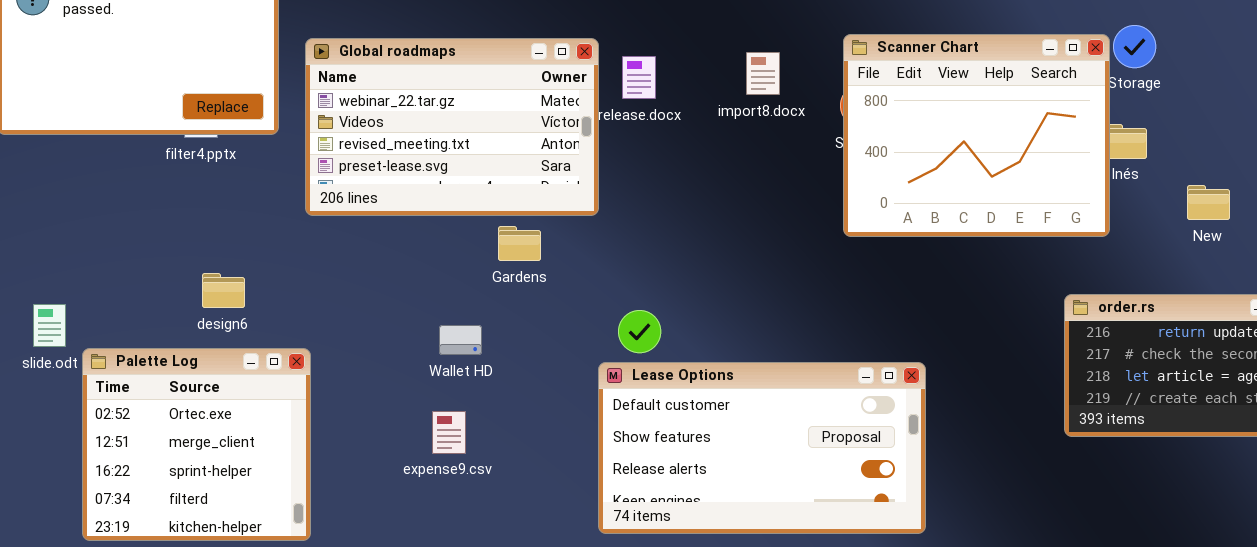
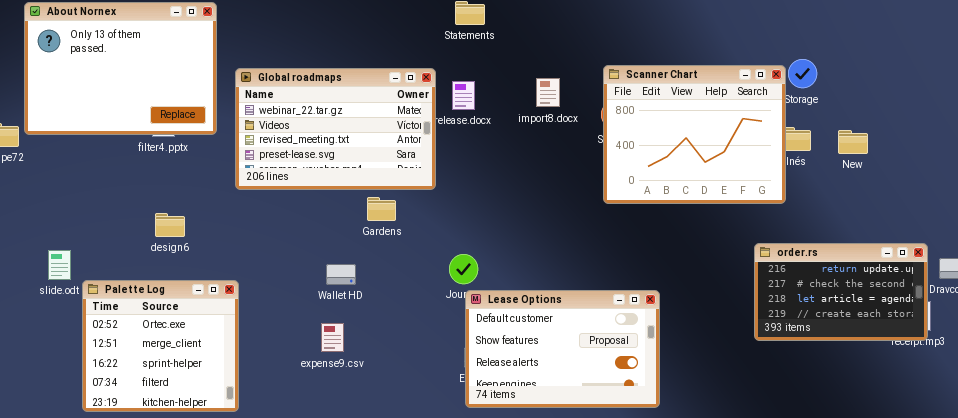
New: [1187,185,1230,220] -> [838,130,868,154], moved
design6: [202,273,245,308] -> [155,213,185,237], moved
Lease Options: [598,362,926,534] -> [465,290,660,408], resized

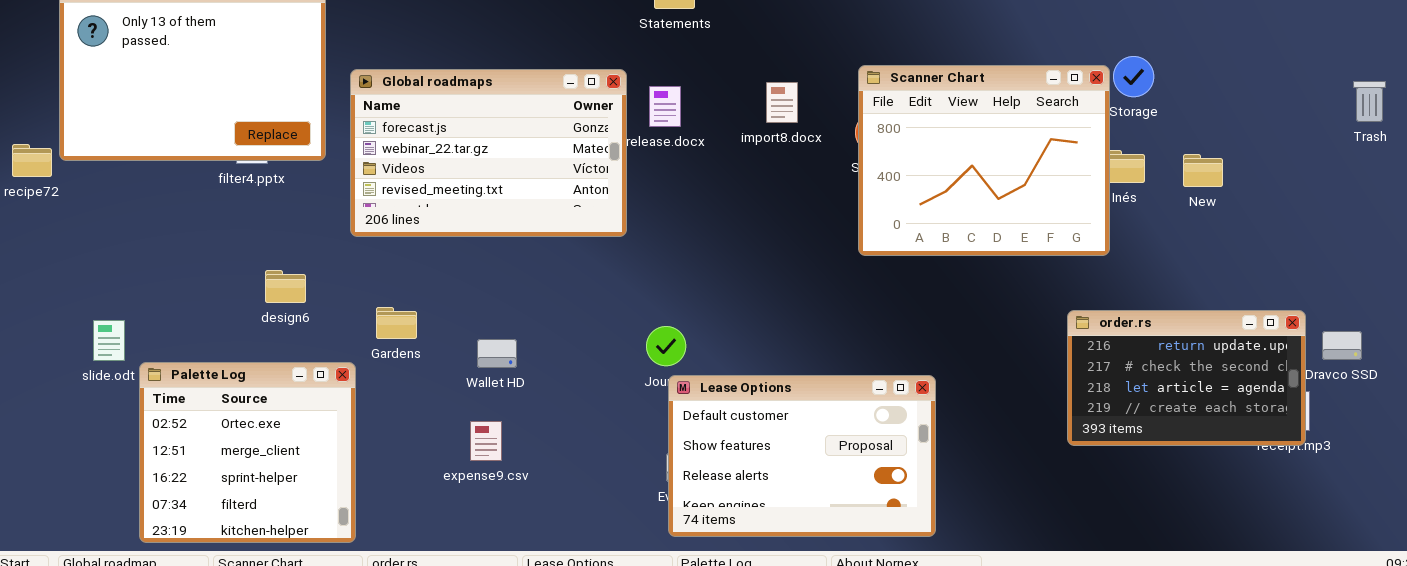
Global roadmaps: [235,68,436,190] -> [350,69,627,237], scrolled up 1 row
Gardens: [367,197,396,221] -> [376,307,417,339], moved
design6: [155,213,185,237] -> [265,270,306,303], moved

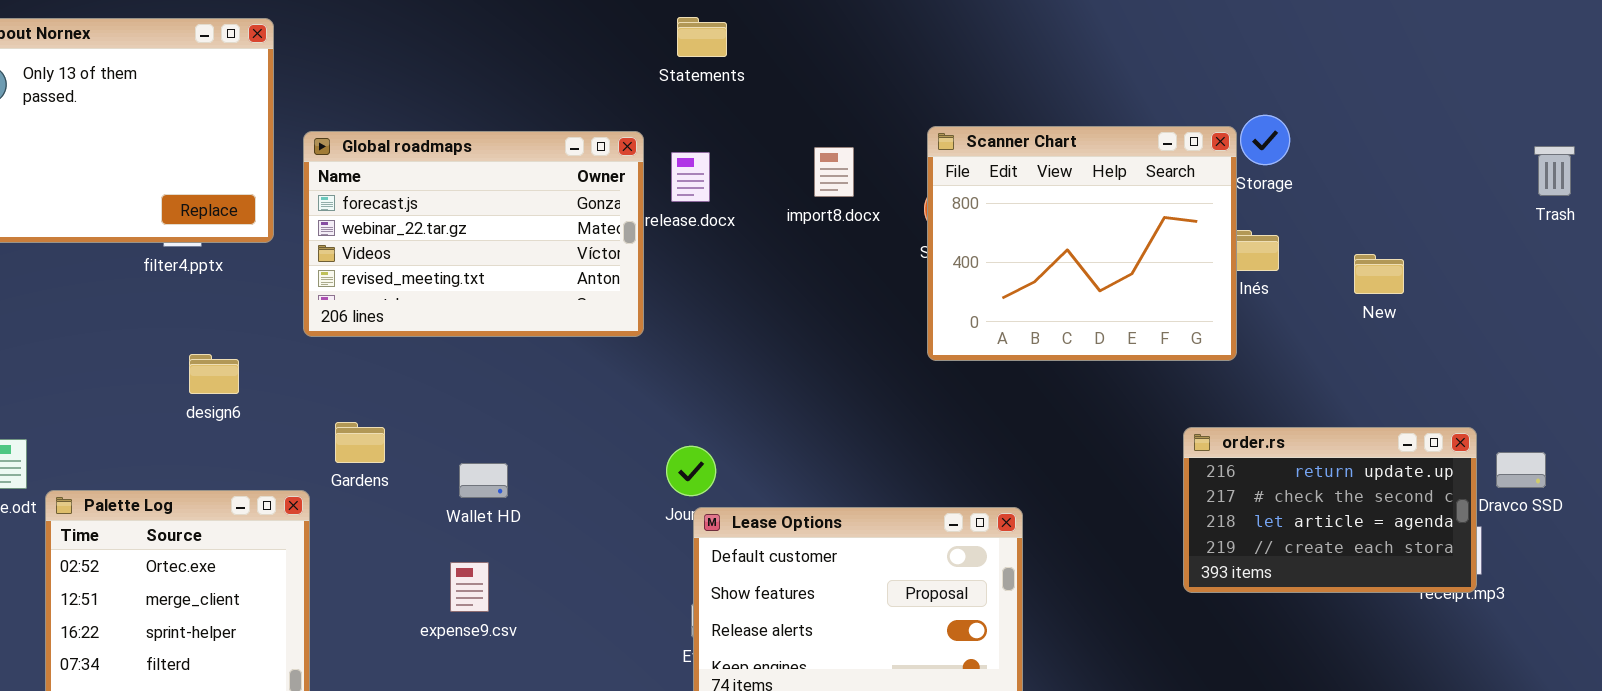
New: [1183,154,1223,187] -> [1354,254,1404,294], moved
design6: [265,270,306,303] -> [189,354,239,394], moved

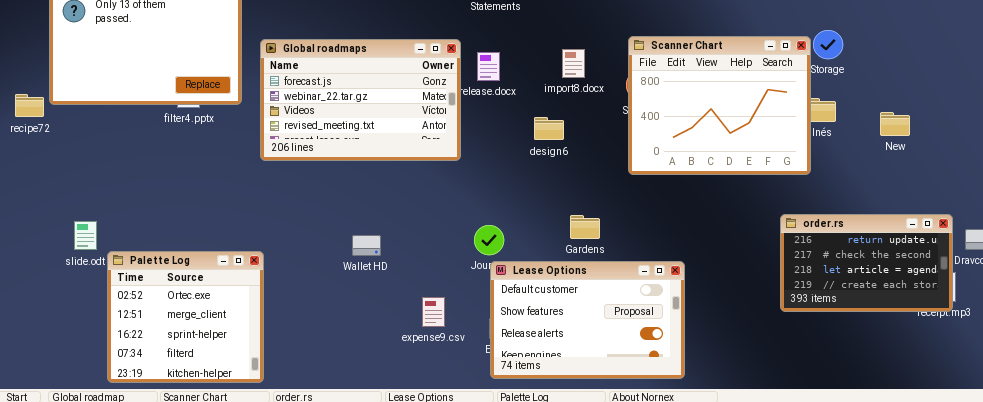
design6: [189,354,239,394] -> [534,117,564,140], moved
Gardens: [335,422,385,463] -> [570,215,600,239], moved
expense9.csv: [450,562,489,612] -> [422,297,445,327], moved

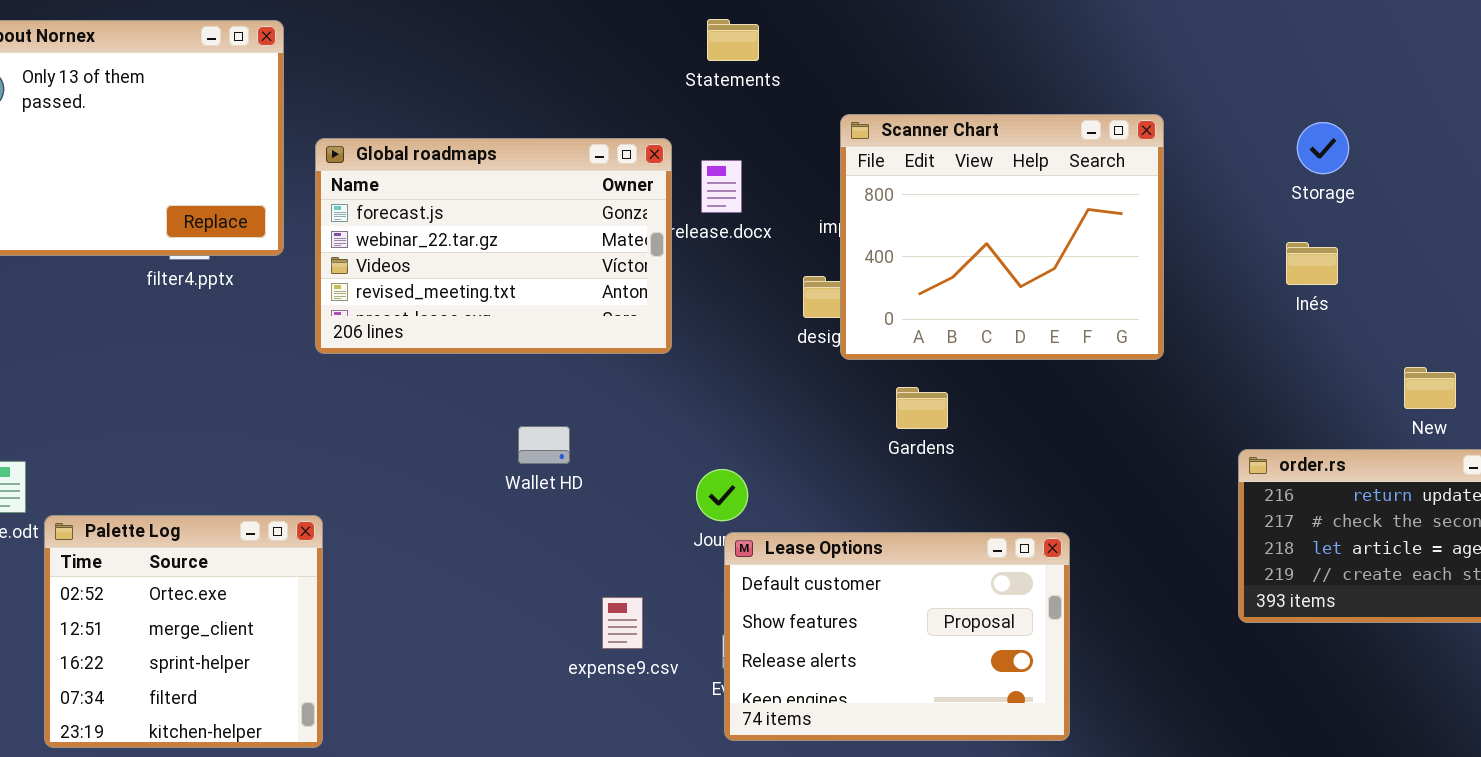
Scanner Chart: [628,36,811,175] -> [840,114,1164,360], moved
New: [880,112,910,136] -> [1404,367,1456,409], moved
Gardens: [570,215,600,239] -> [896,387,948,429], moved
Wallet HD: [352,235,381,256] -> [518,426,570,464], moved

